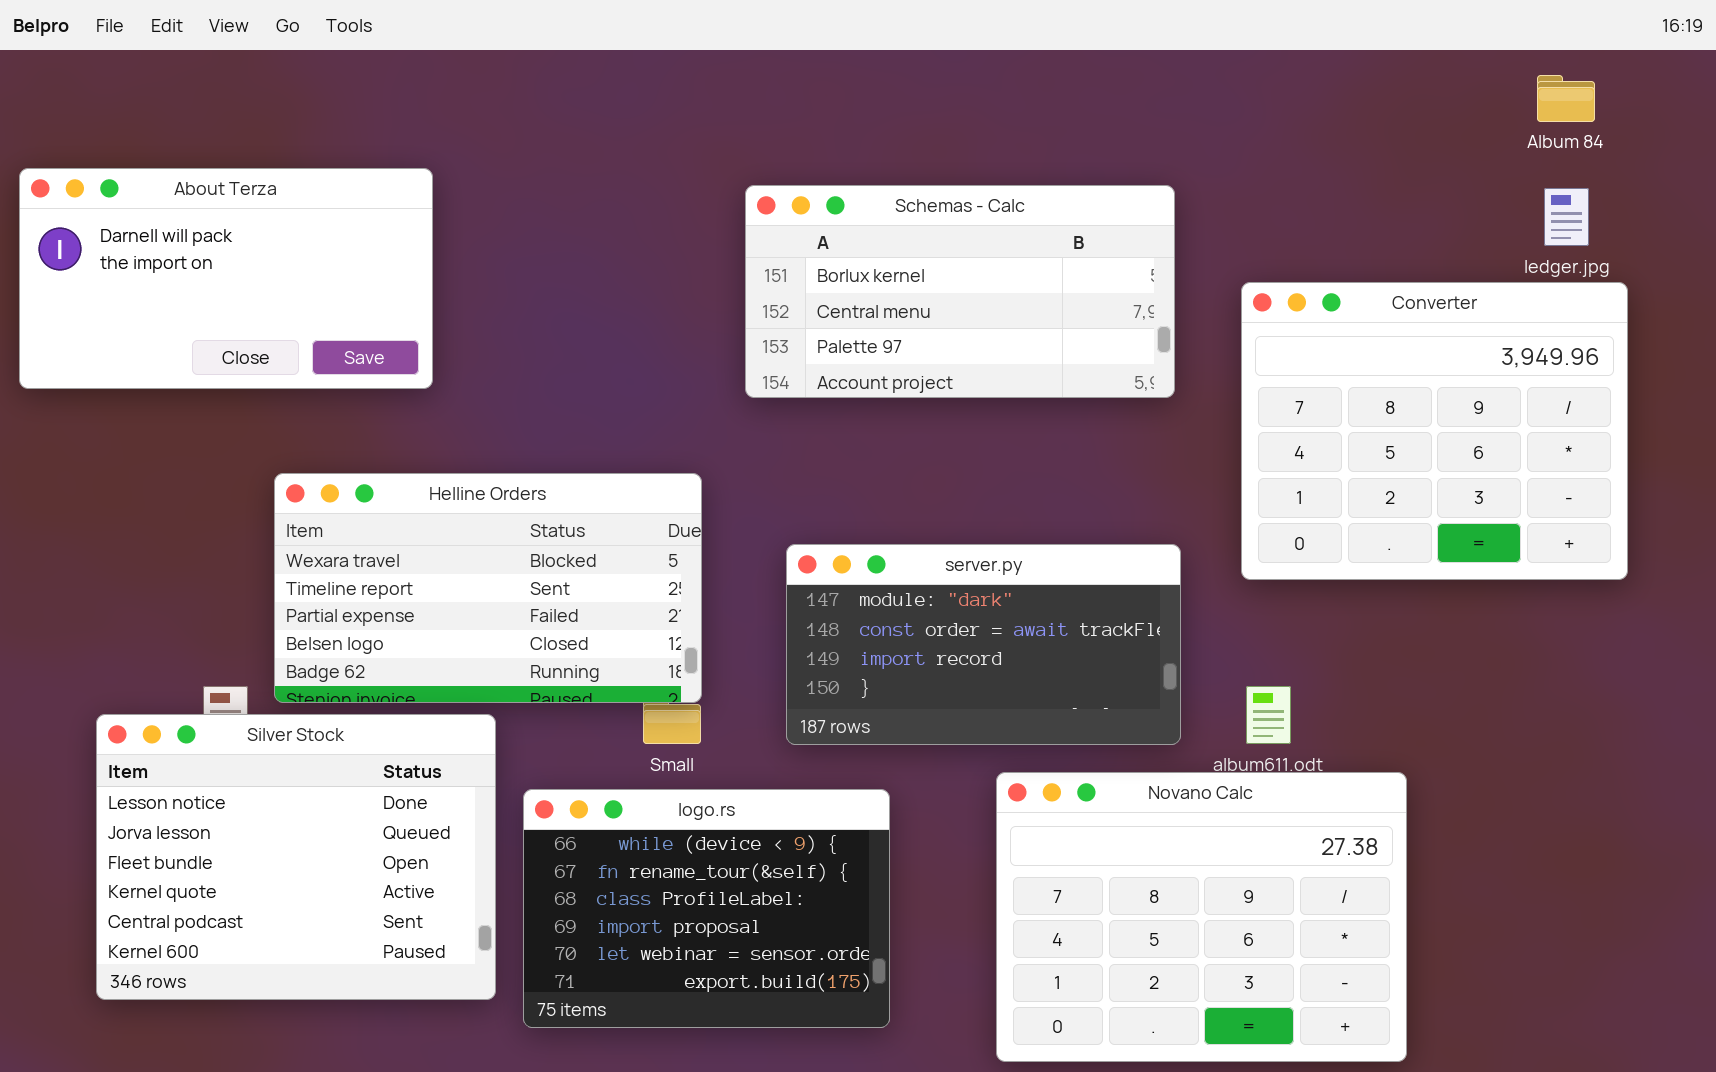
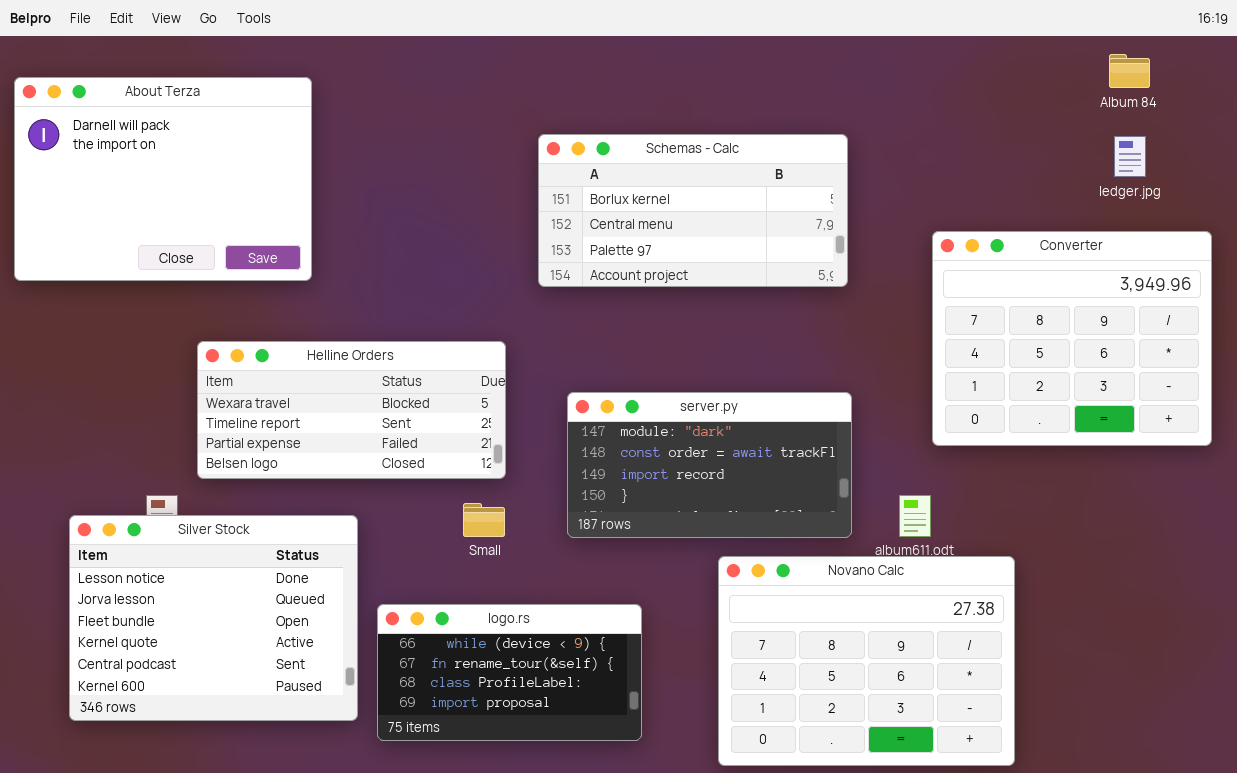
About Terza: [19,168,433,389] -> [14,77,312,281], resized
Converter: [1241,282,1628,580] -> [932,231,1212,446], moved
Helline Orders: [274,473,702,703] -> [197,341,506,479], resized
logo.rs: [523,789,890,1028] -> [377,604,642,741], resized

